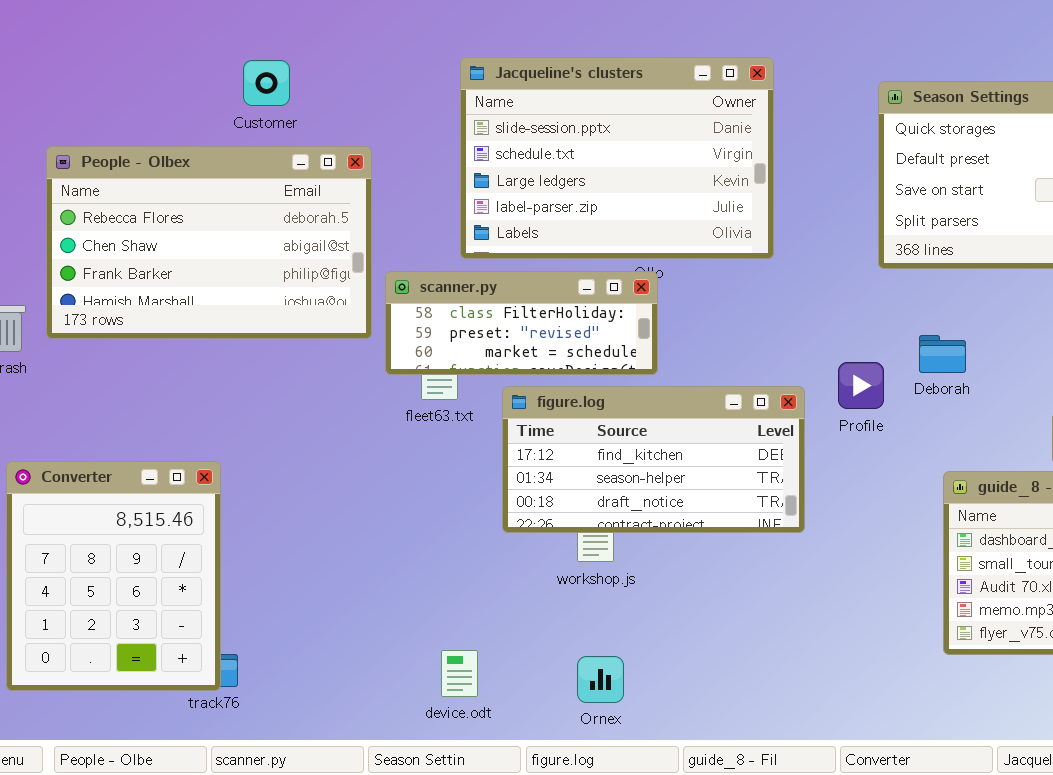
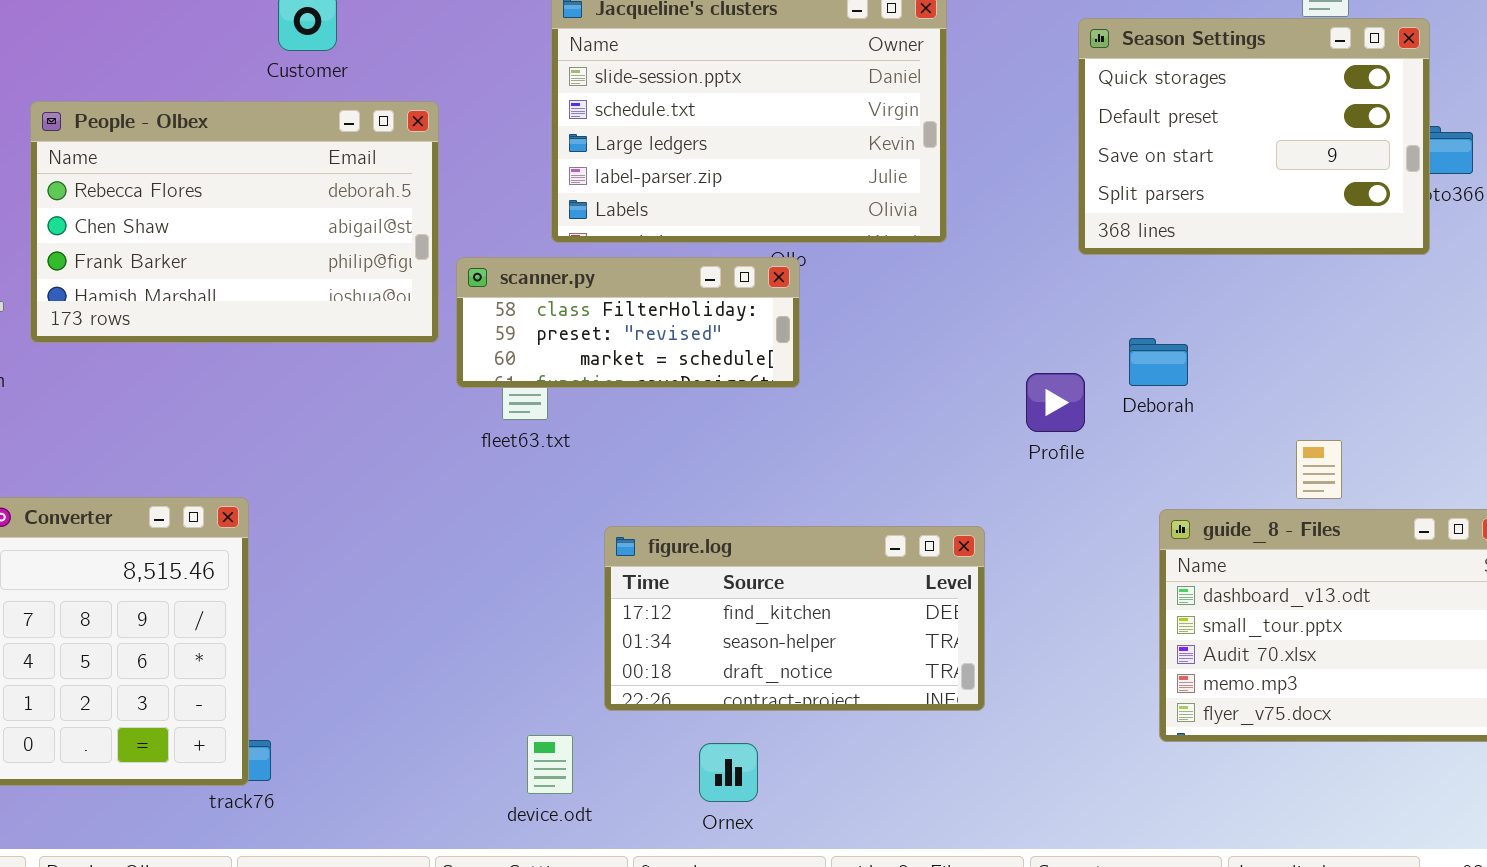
figure.log: [502,386,805,533] -> [604,526,985,711], moved

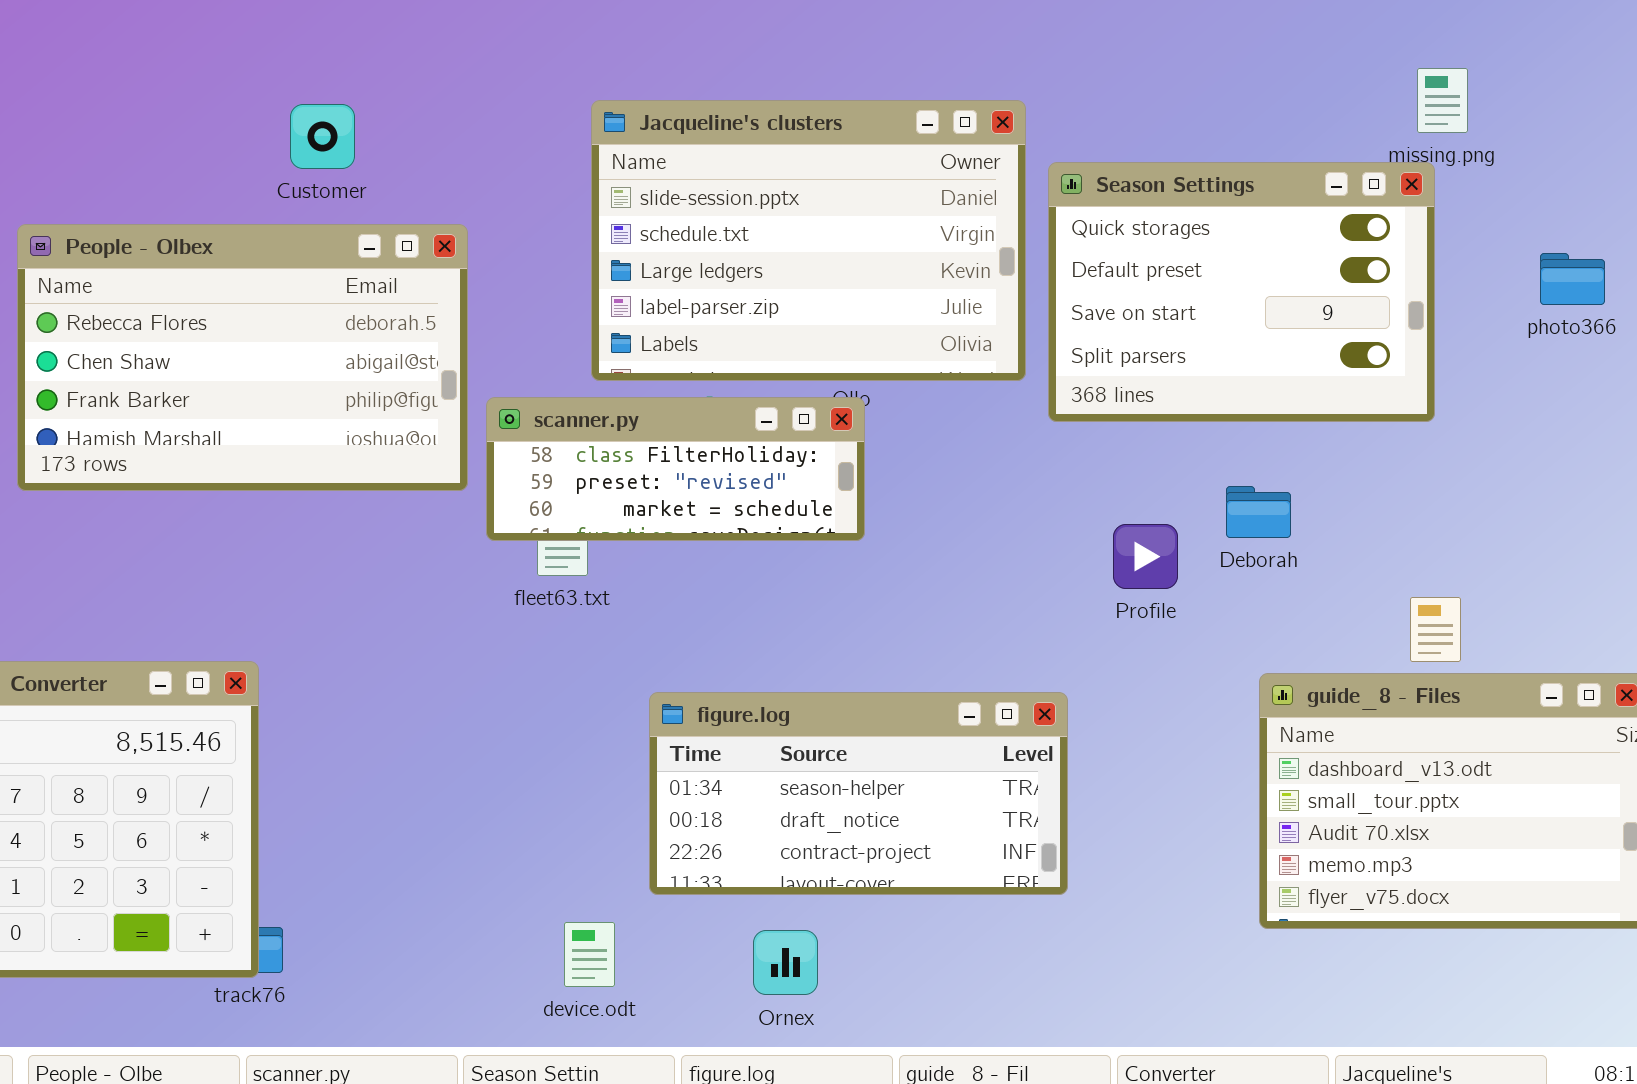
Season Settings: [1078,18,1430,255] -> [1048,162,1435,422], moved
figure.log: [604,526,985,711] -> [649,692,1068,895], scrolled down 1 row

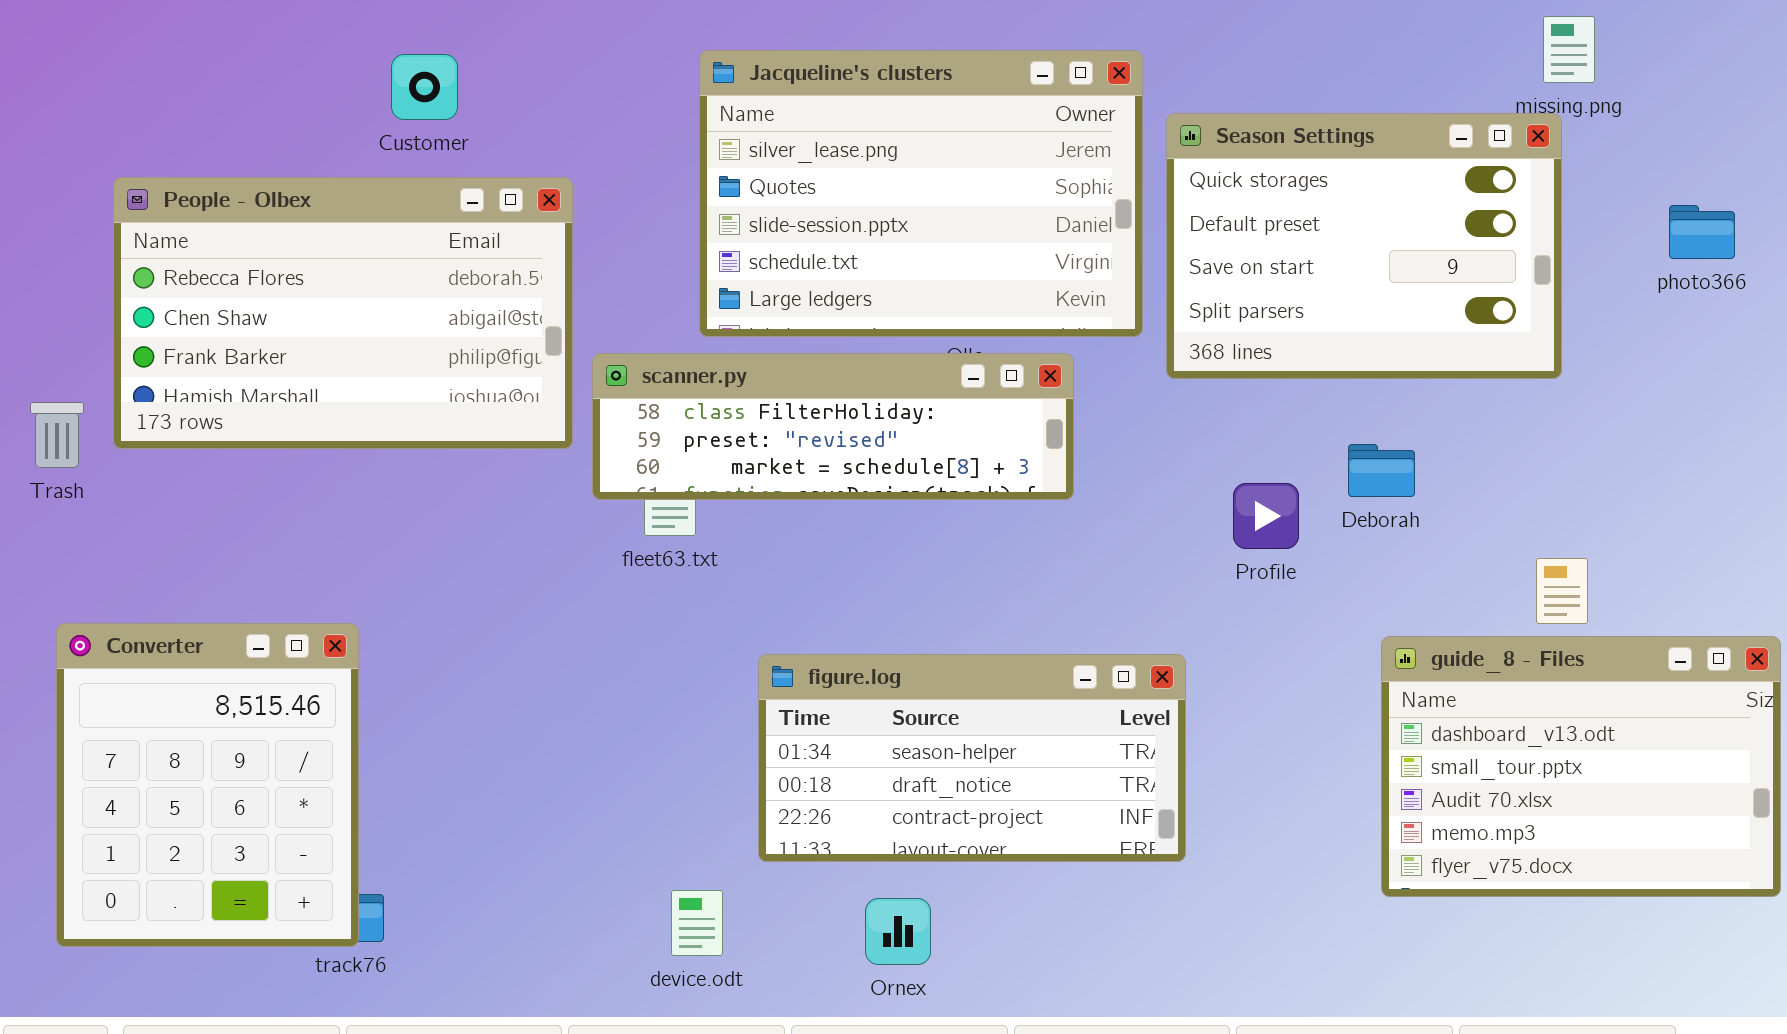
Jacqueline's clusters: [591,100,1026,381] -> [699,50,1143,337], scrolled up 2 rows
scanner.py: [486,397,865,541] -> [592,353,1074,500], resized

